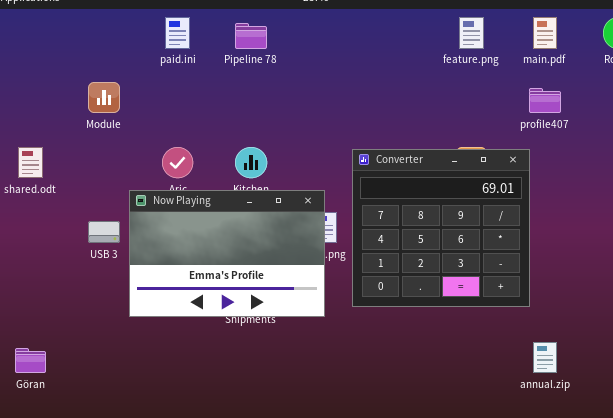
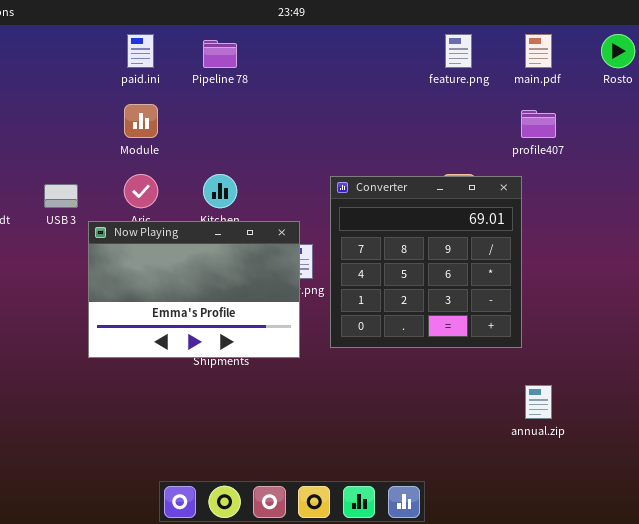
Module: [88,82,120,113] -> [124,104,158,138], moved
USB 3: [88,221,120,243] -> [44,184,78,208], moved

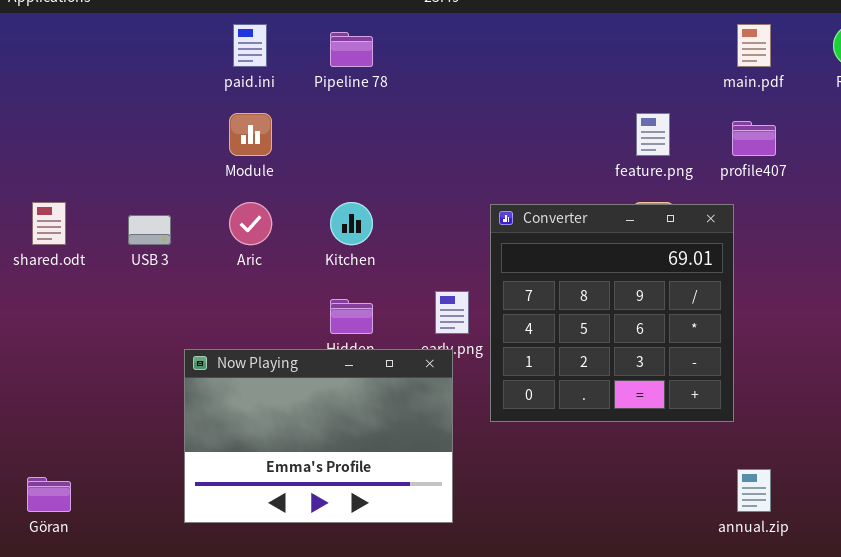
feature.png: [445,34,472,68] -> [636,113,670,156], moved
Now Playing: [88,221,300,358] -> [184,349,453,523], moved

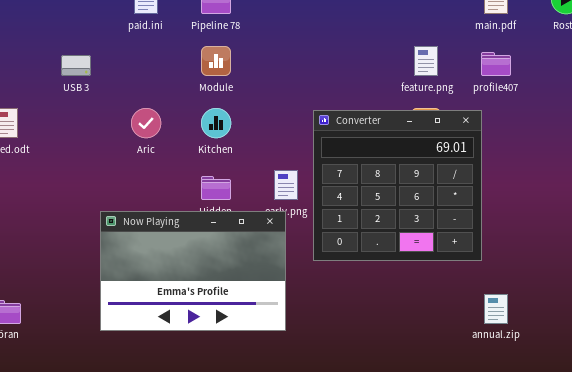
Module: [229,113,272,156] -> [201,46,231,76], moved
USB 3: [128,215,171,245] -> [61,55,91,76], moved

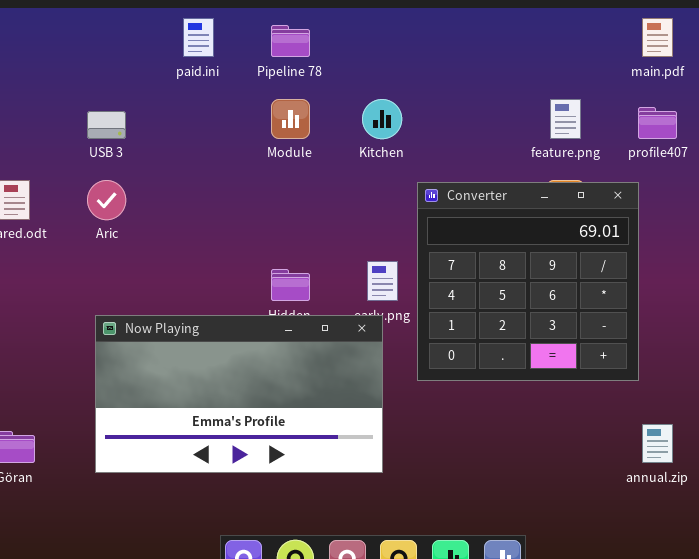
Aric: [131,108,161,138] -> [87,180,126,220], moved
Kitchen: [201,108,231,138] -> [362,99,402,139], moved
Now Playing: [100,211,286,331] -> [95,315,383,473], resized

